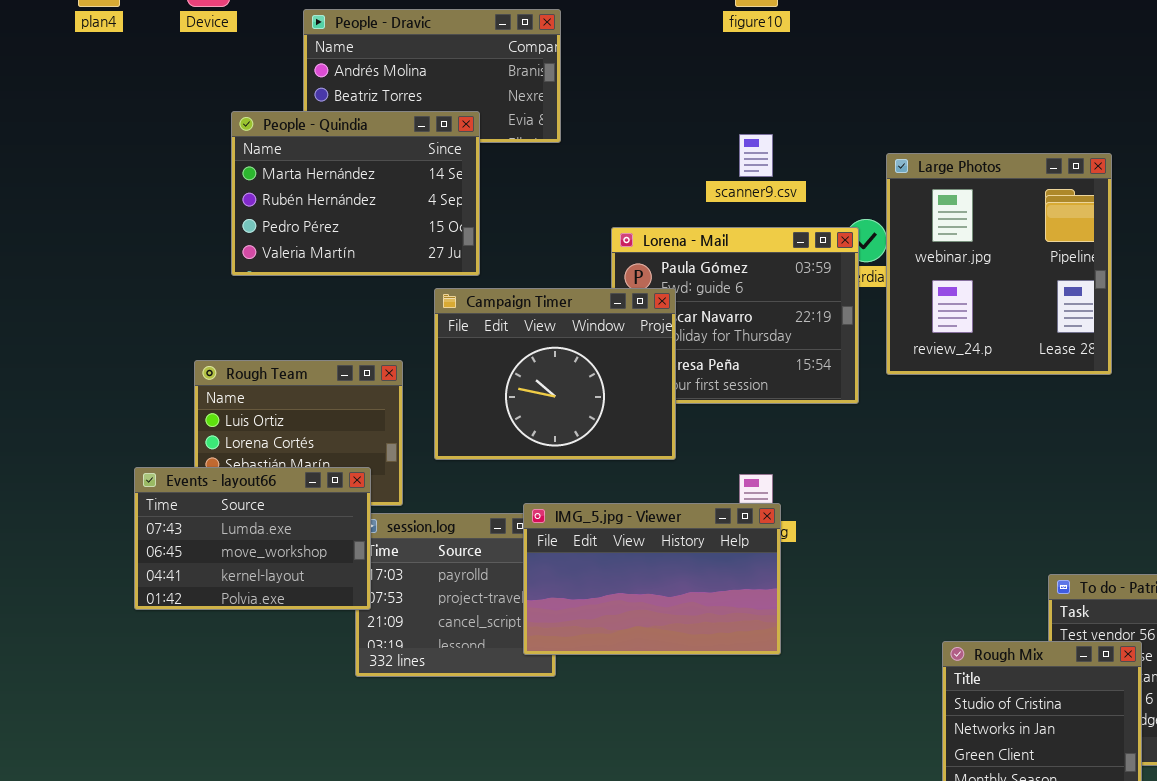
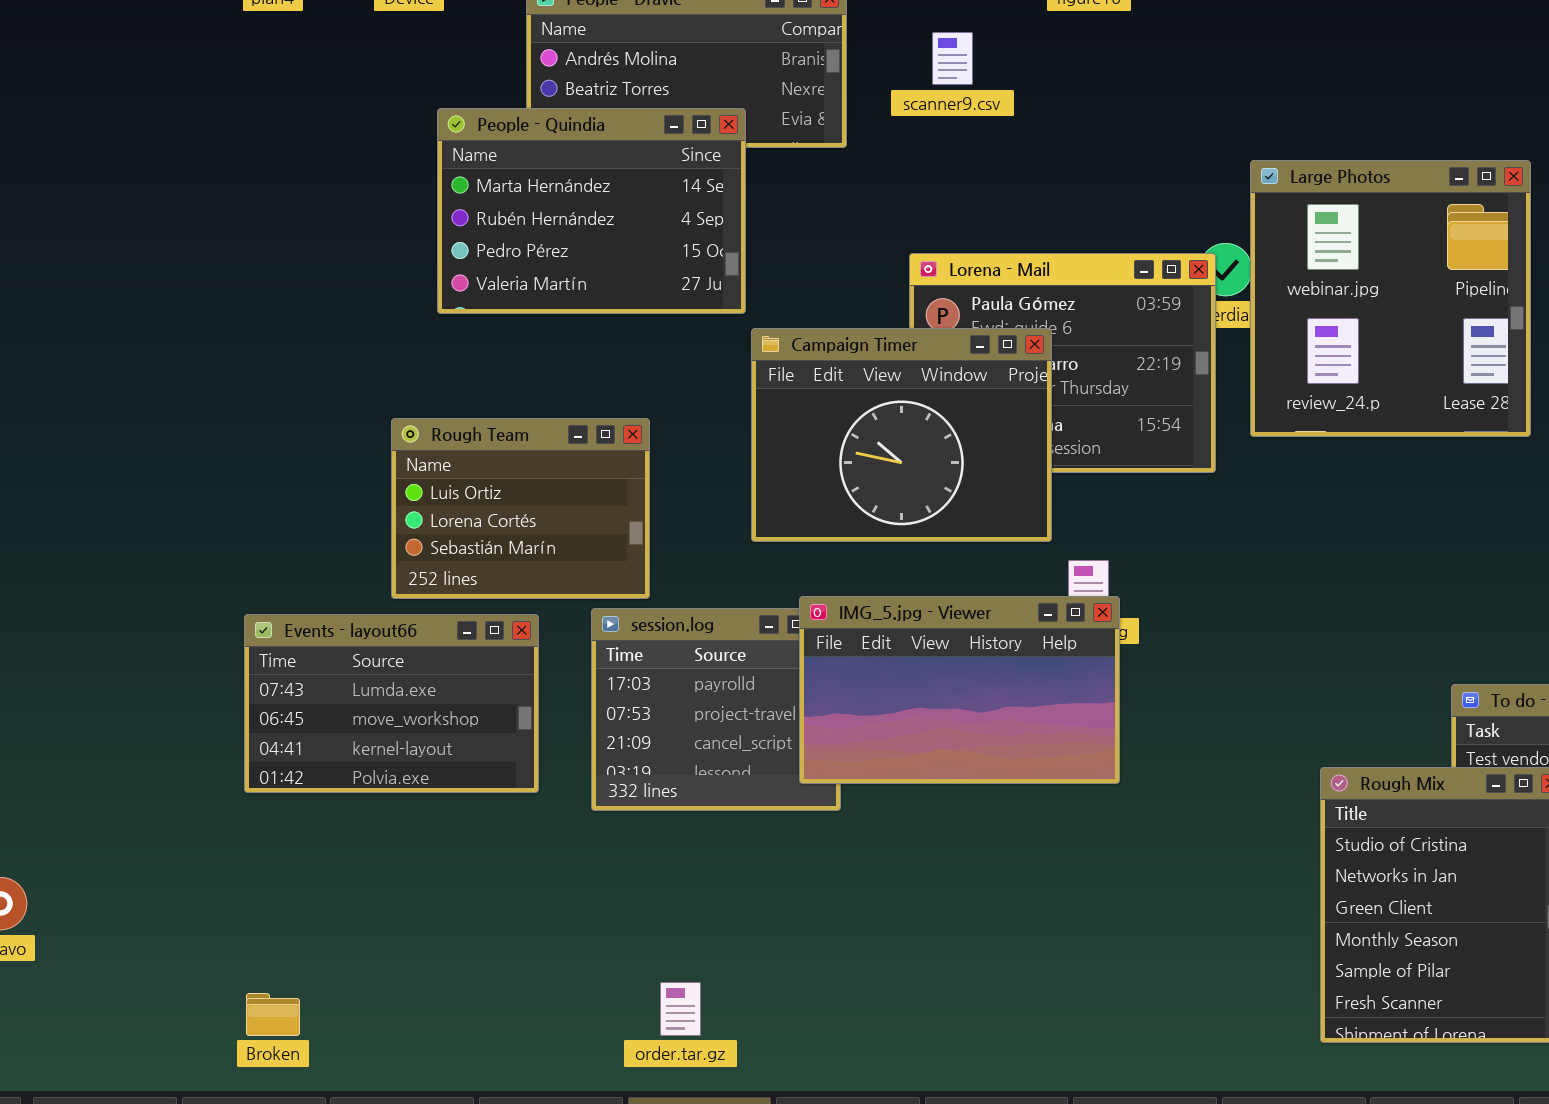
scanner9.csv: [739,134,773,177] -> [932,32,973,85], moved
Campaign Timer: [434,288,676,460] -> [751,328,1052,542], moved
Events - layout66: [134,467,371,610] -> [244,614,539,793], moved

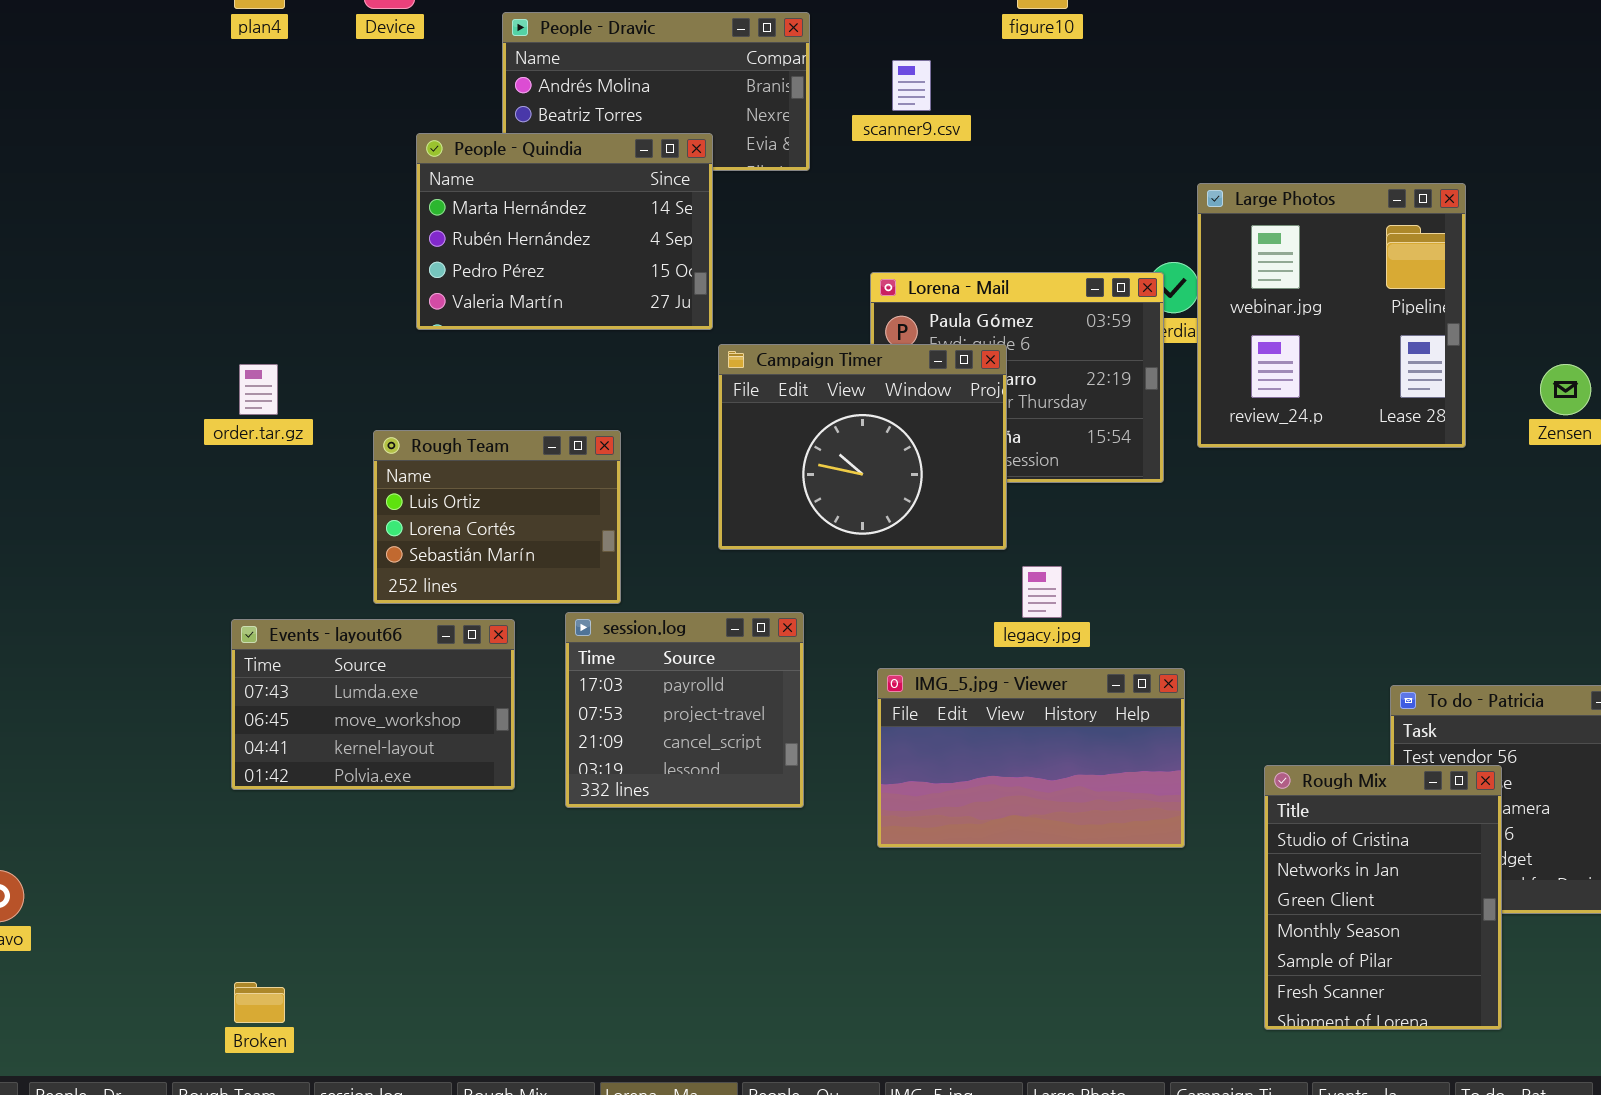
IMG_5.jpg - Viewer: [799,596,1120,784] -> [877,668,1185,848], moved
order.tar.gz: [660,982,701,1036] -> [239,364,278,415], moved

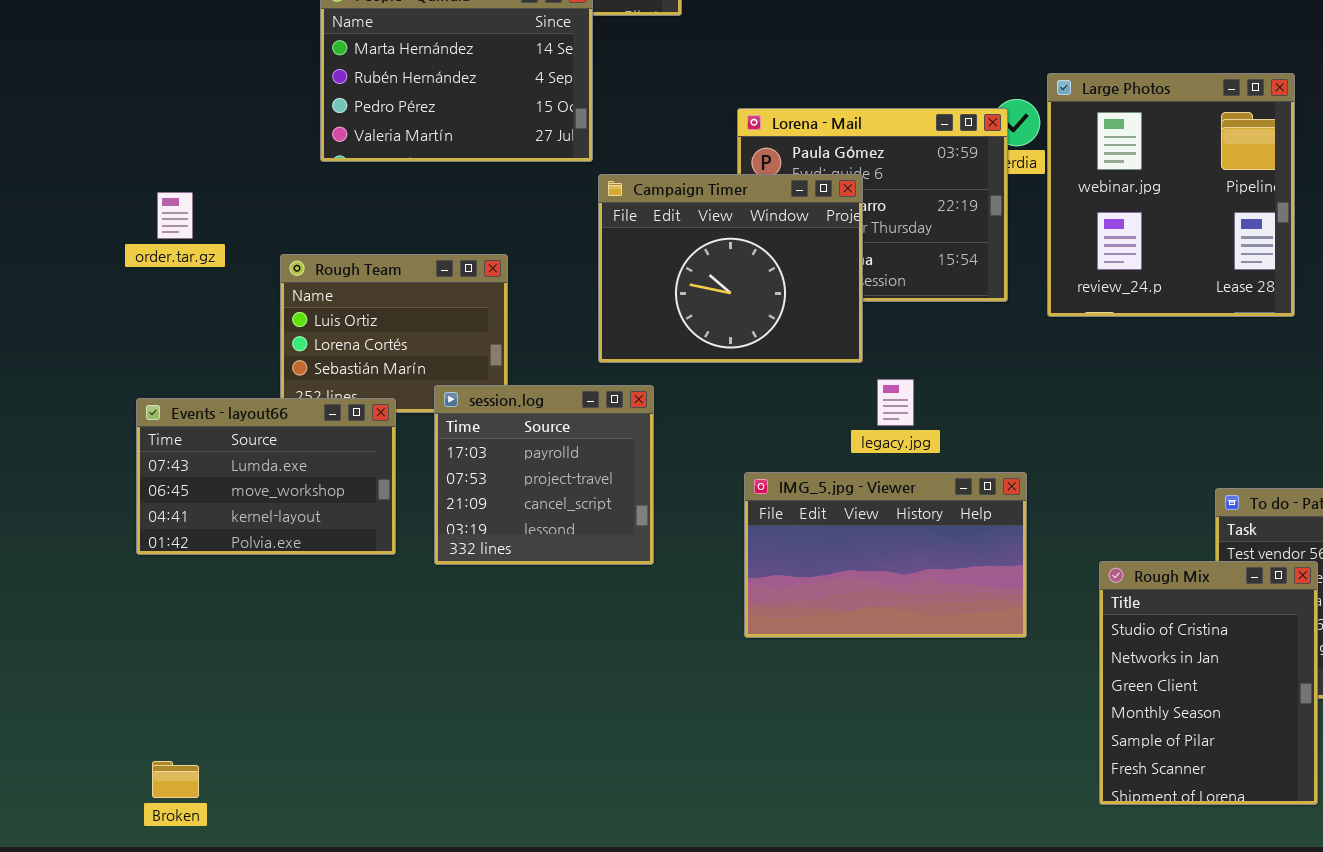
Large Photos: [1197,183,1466,448] -> [1047,73,1295,317], moved
session.log: [565,612,804,808] -> [434,385,654,565], moved
Events - layout66: [231,619,515,790] -> [136,398,396,555], moved

